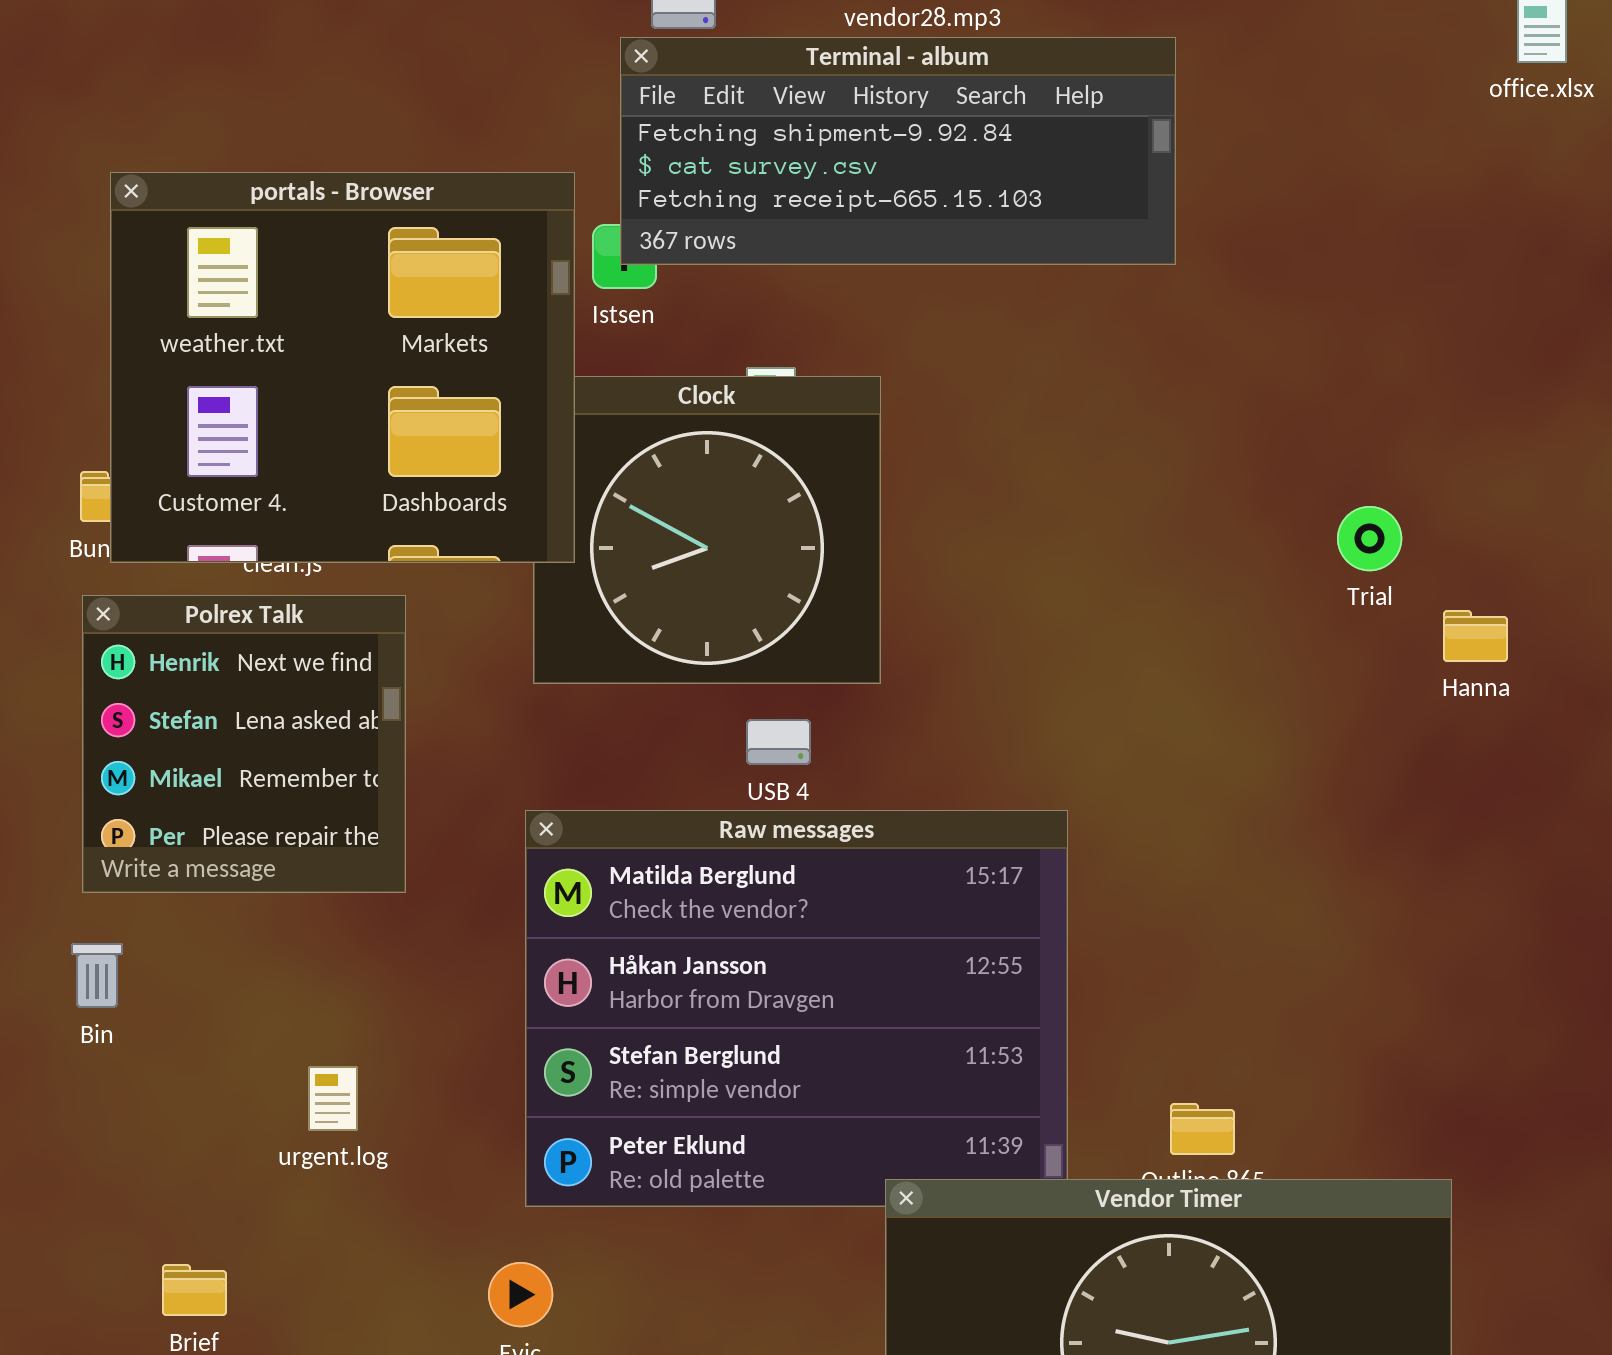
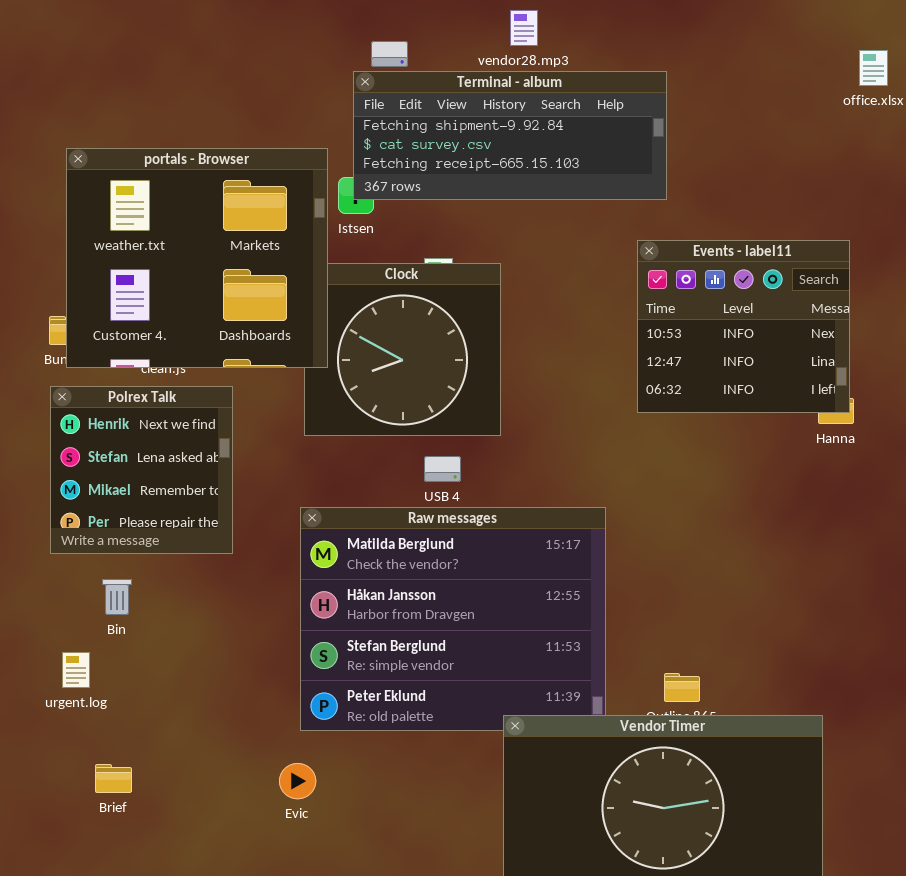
Events - label11: none -> [637,240,850,413], opened
Bin: [71,943,123,1008] -> [102,579,132,615], moved
urgent.log: [308,1066,358,1131] -> [62,652,90,688], moved

